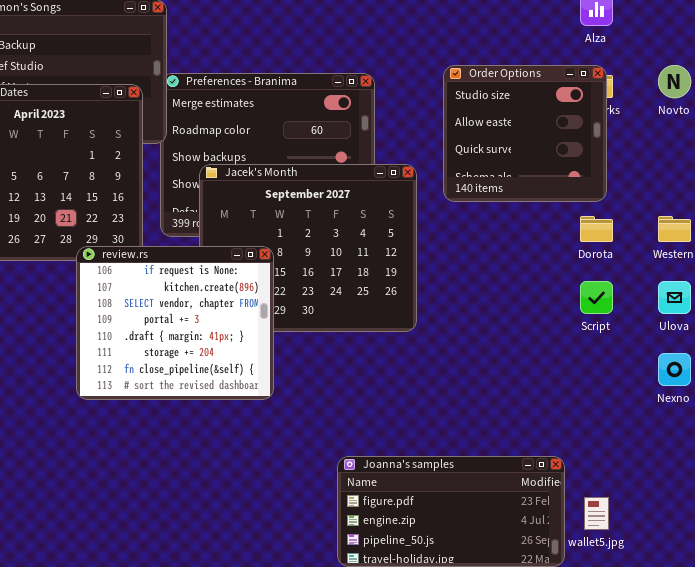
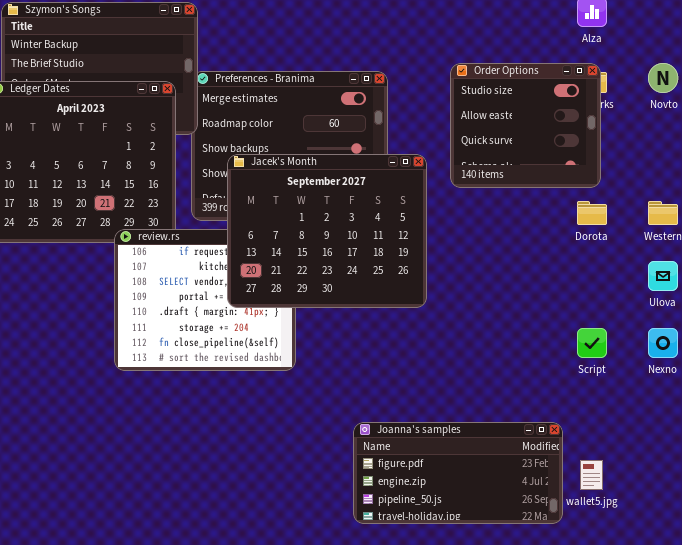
Jacek's Month: [199,164,417,332] -> [227,154,427,308], raised
Script: [580,281,613,314] -> [577,328,607,358], moved

